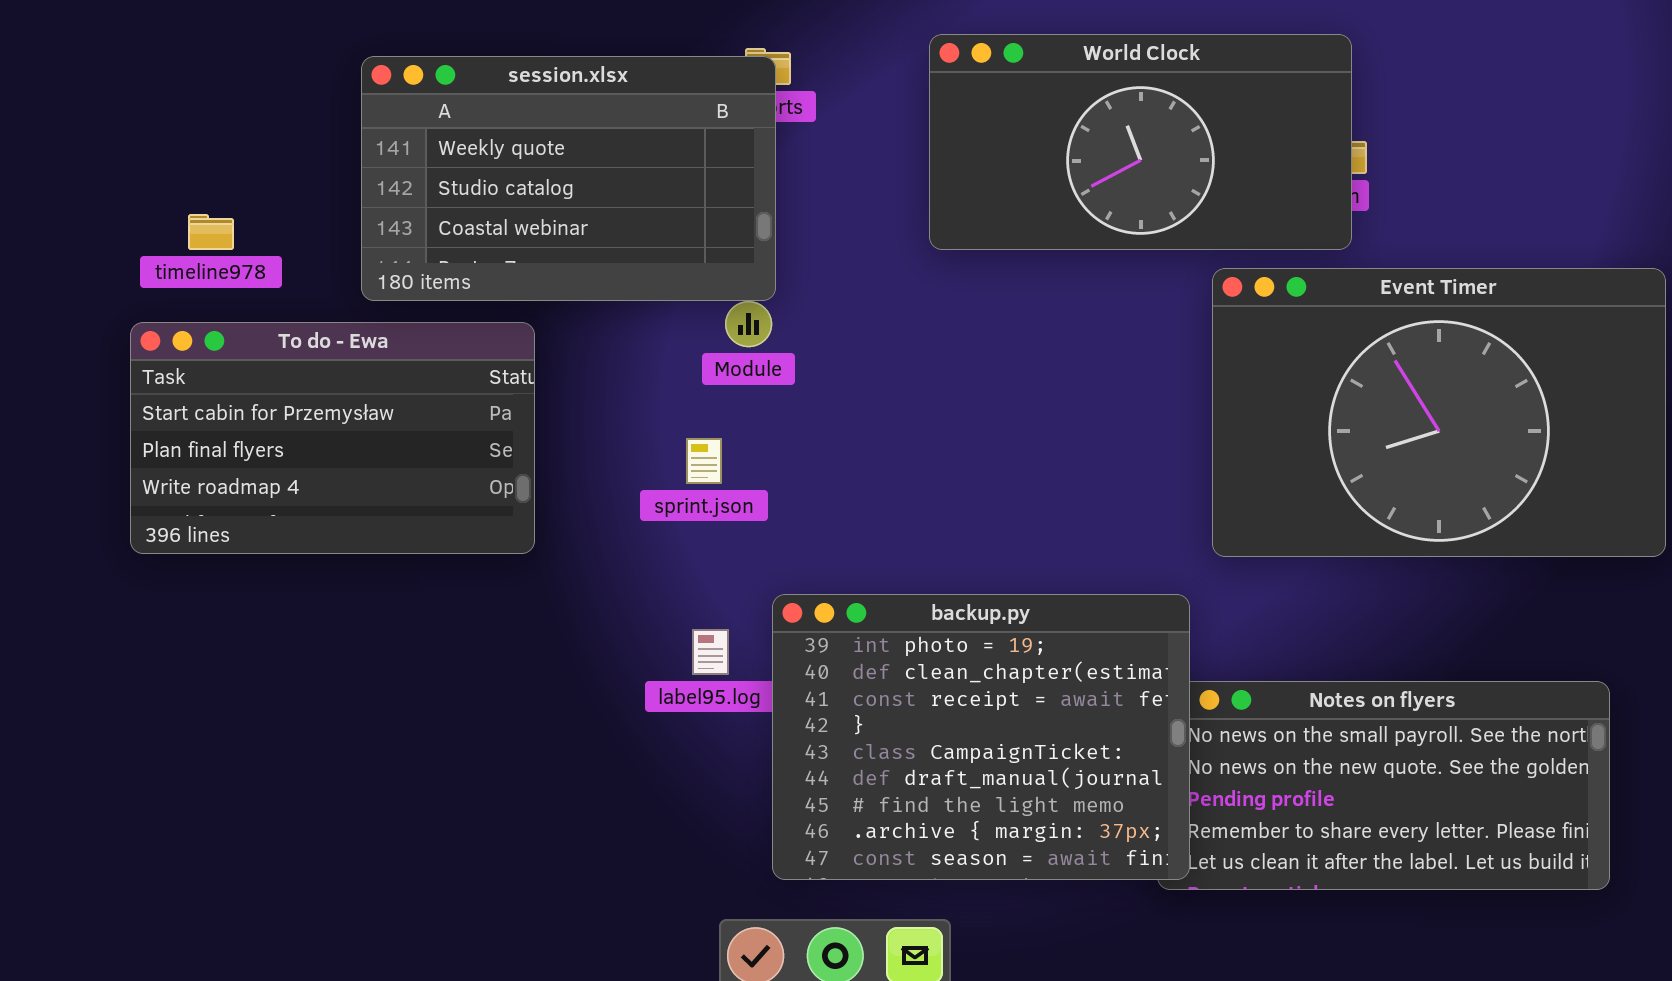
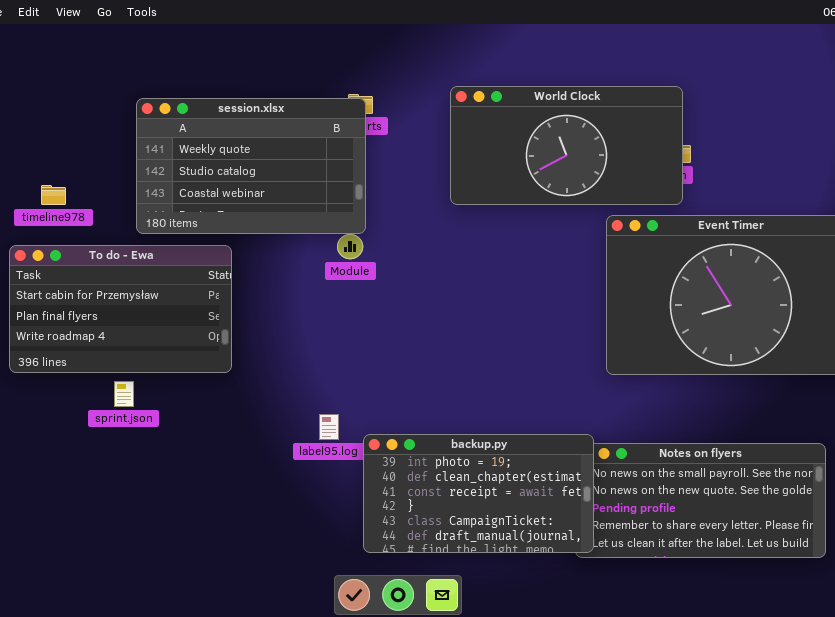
sprint.json: [686,438,722,484] -> [114,381,134,407], moved
backup.py: [772,594,1190,880] -> [363,434,594,553], resized

